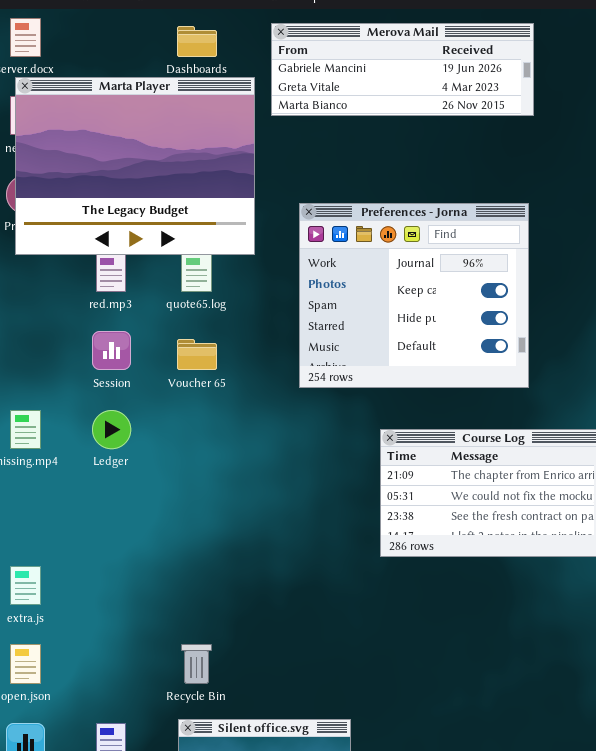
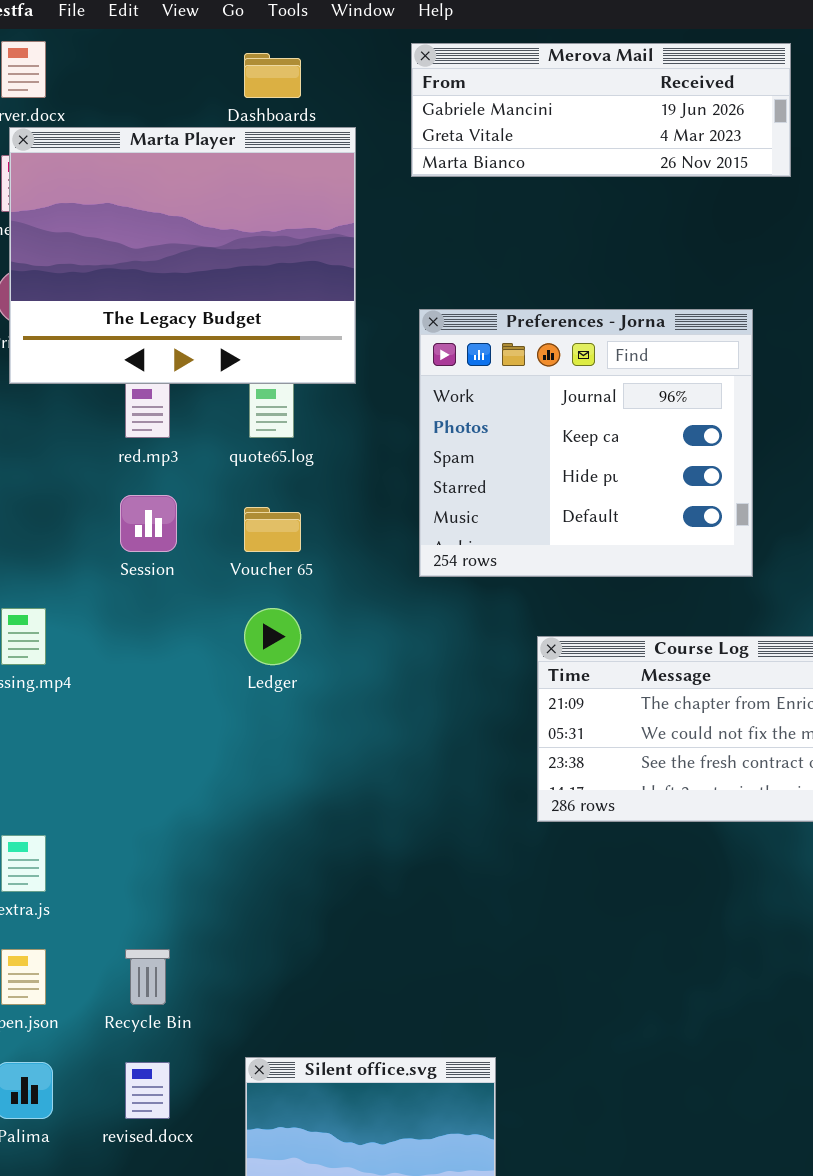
Merova Mail: [271,23,534,116] -> [411,43,791,177], moved
Ledger: [92,410,131,449] -> [244,608,301,665], moved
Recycle Bin: [181,644,212,684] -> [125,949,170,1005], moved

